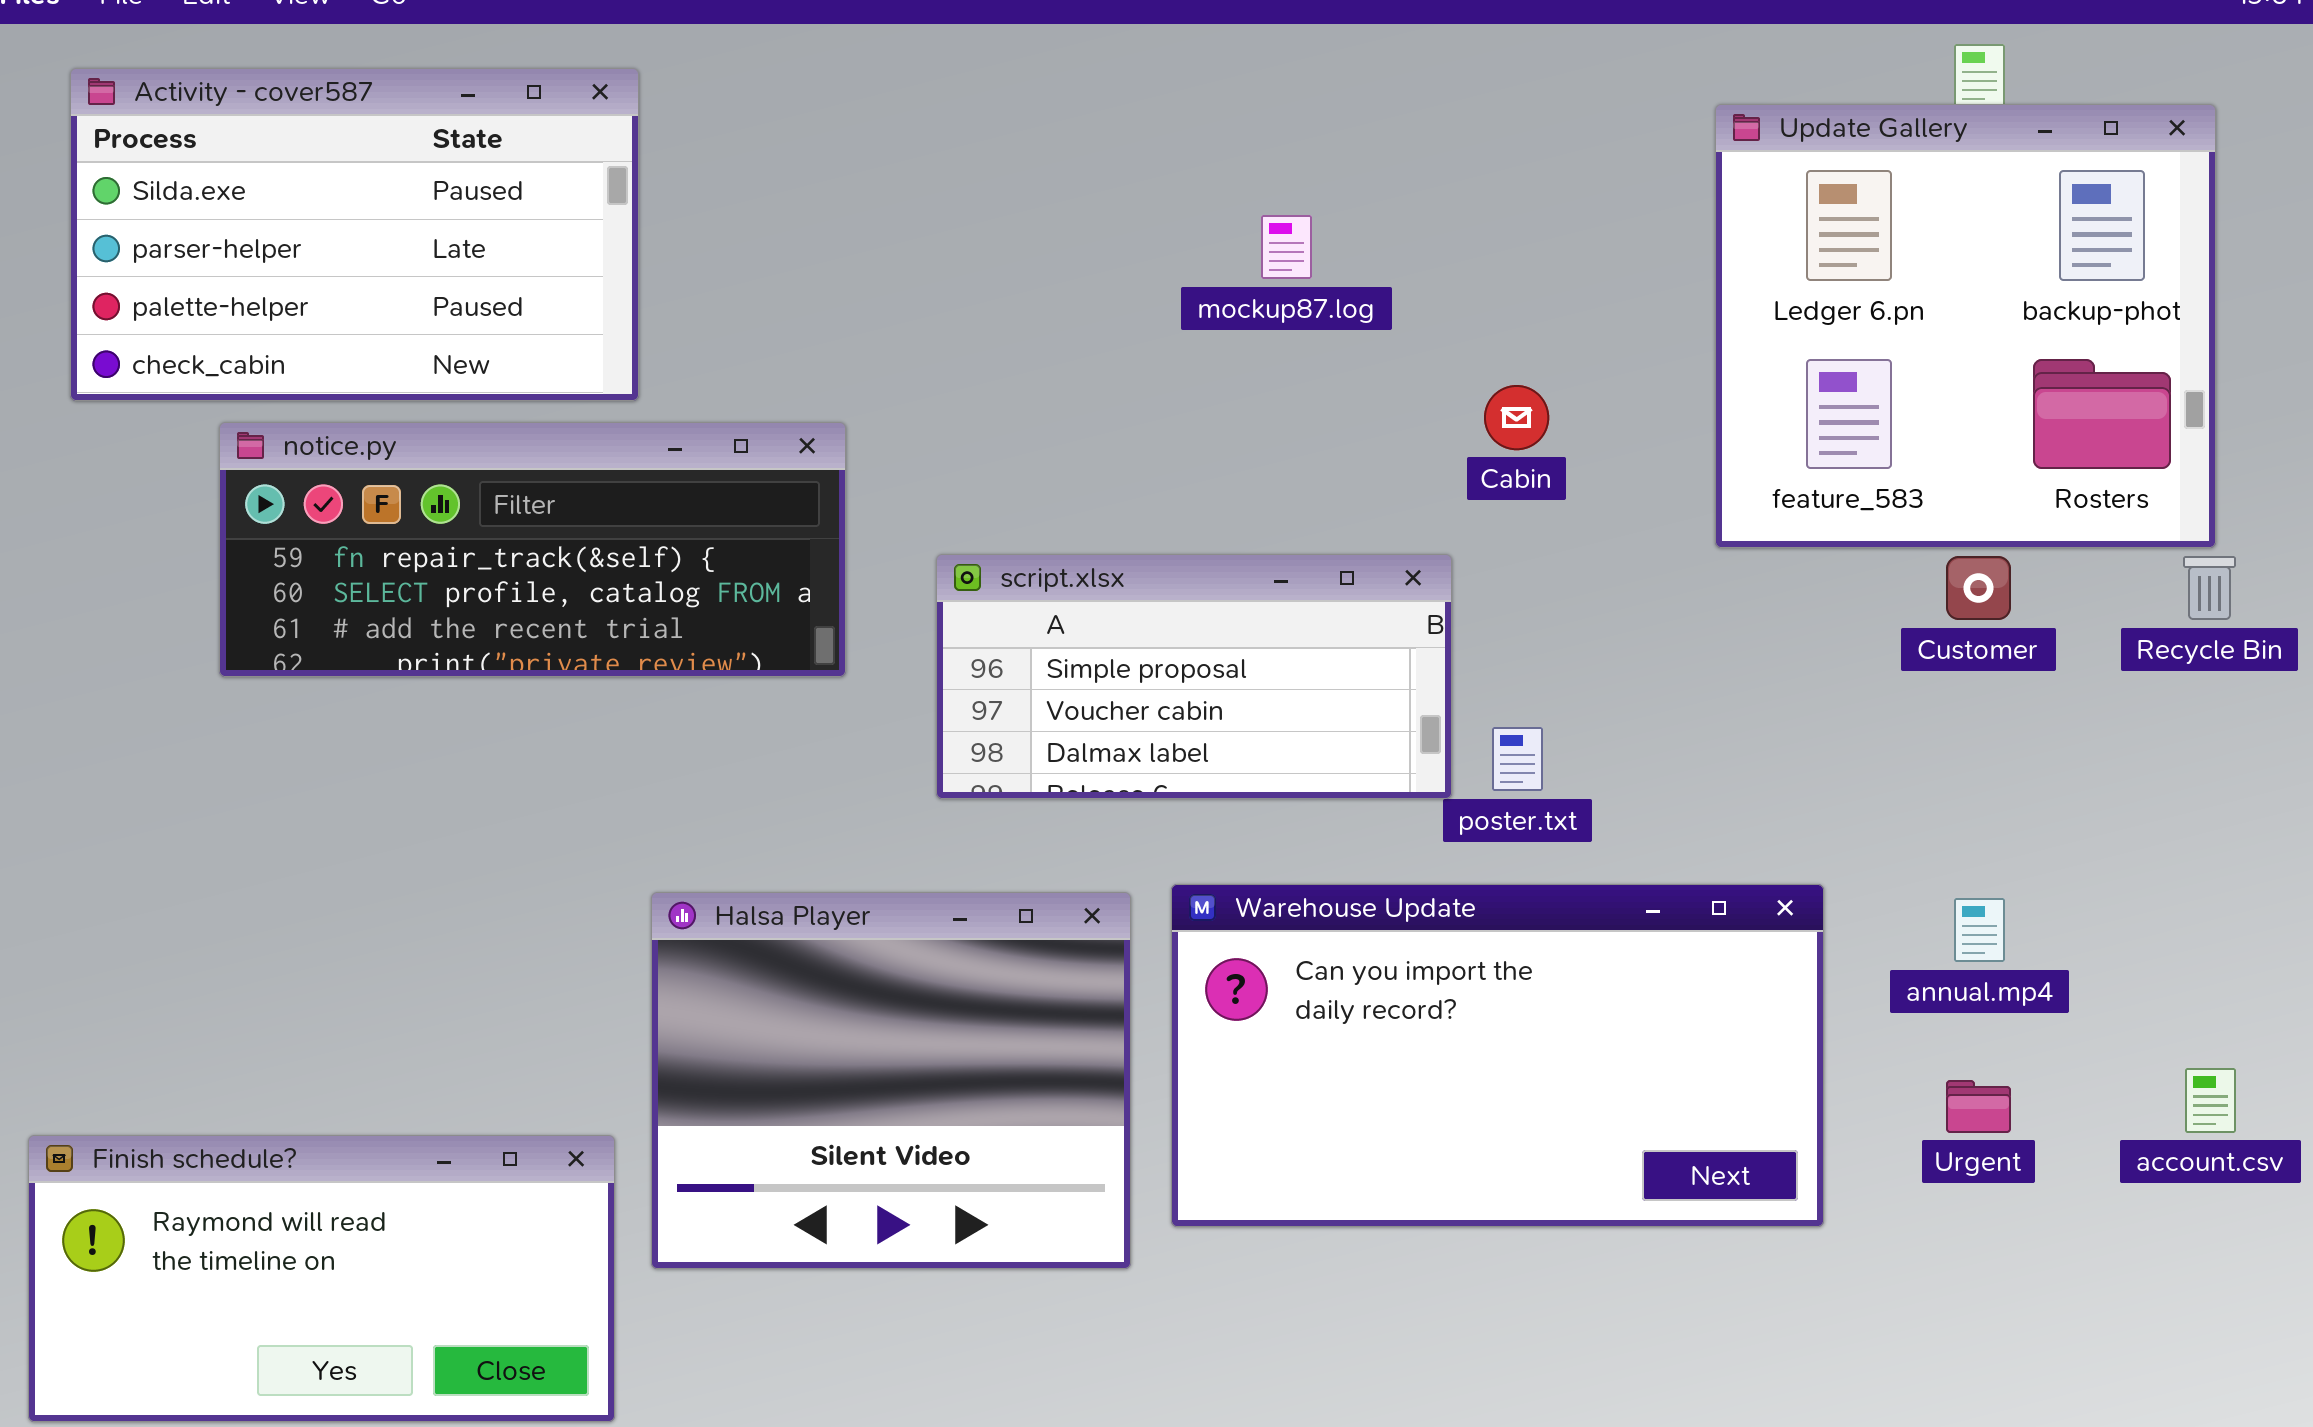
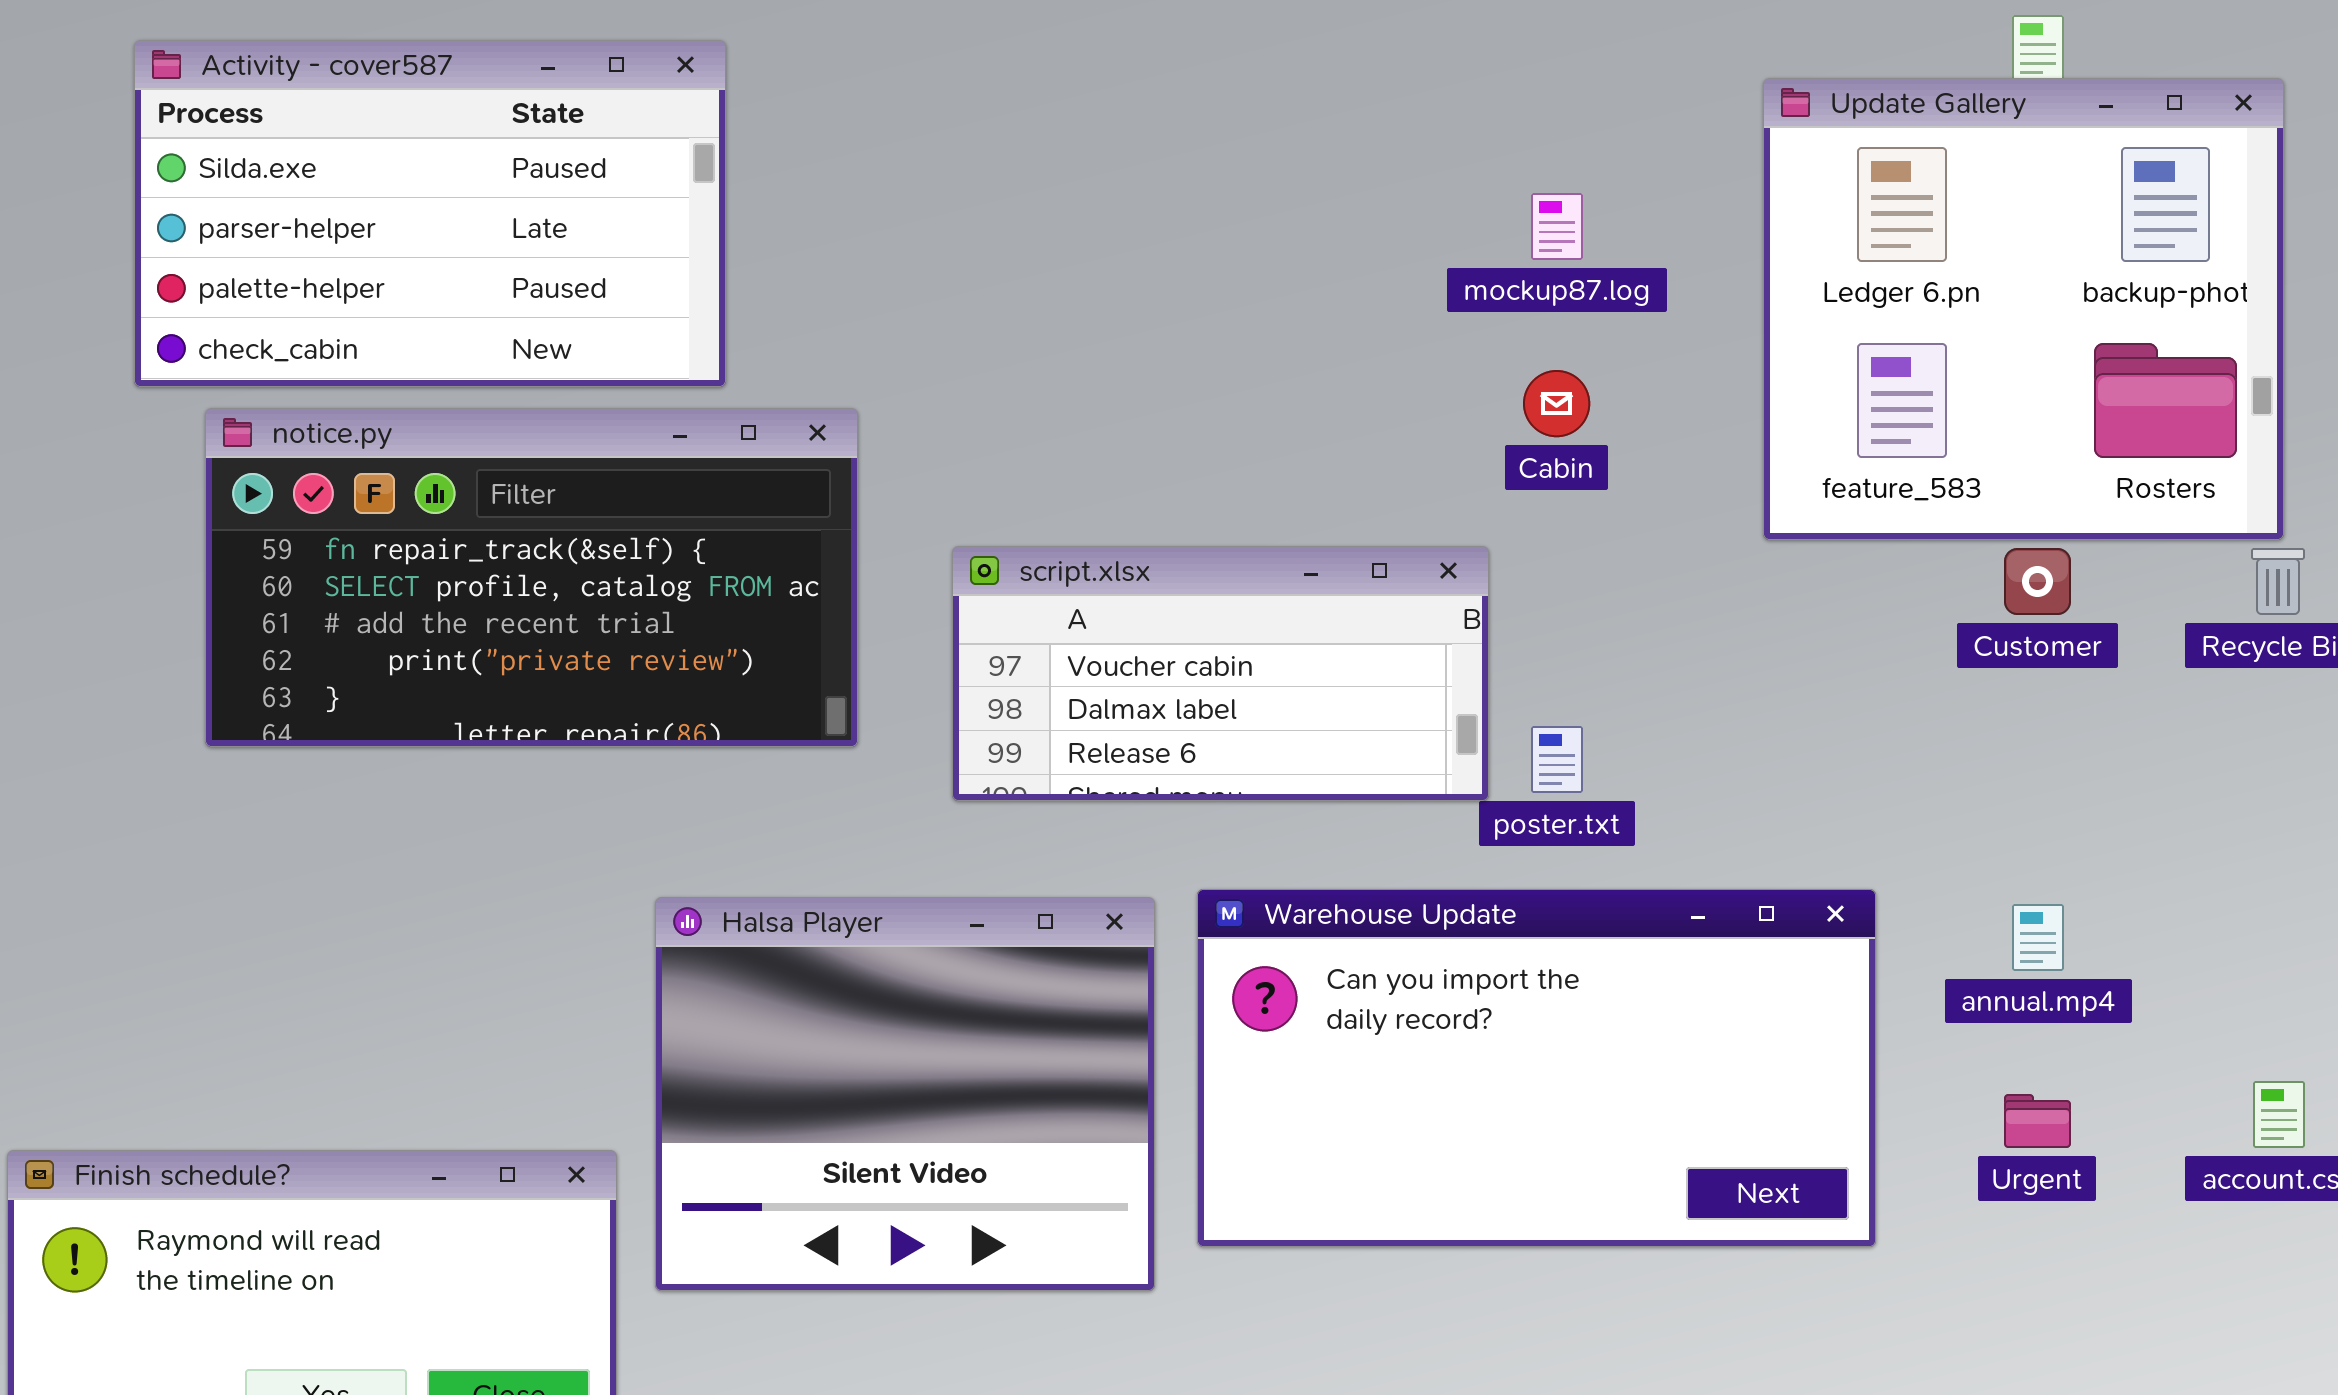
Activity - cover587: [70,68,639,401] -> [134,40,726,387], moved
mockup87.log: [1261,215,1312,279] -> [1531,193,1583,260], moved
notice.py: [219,422,846,677] -> [205,408,858,747], resized
script.xlsx: [936,554,1452,799] -> [952,546,1489,801], scrolled down 1 row

